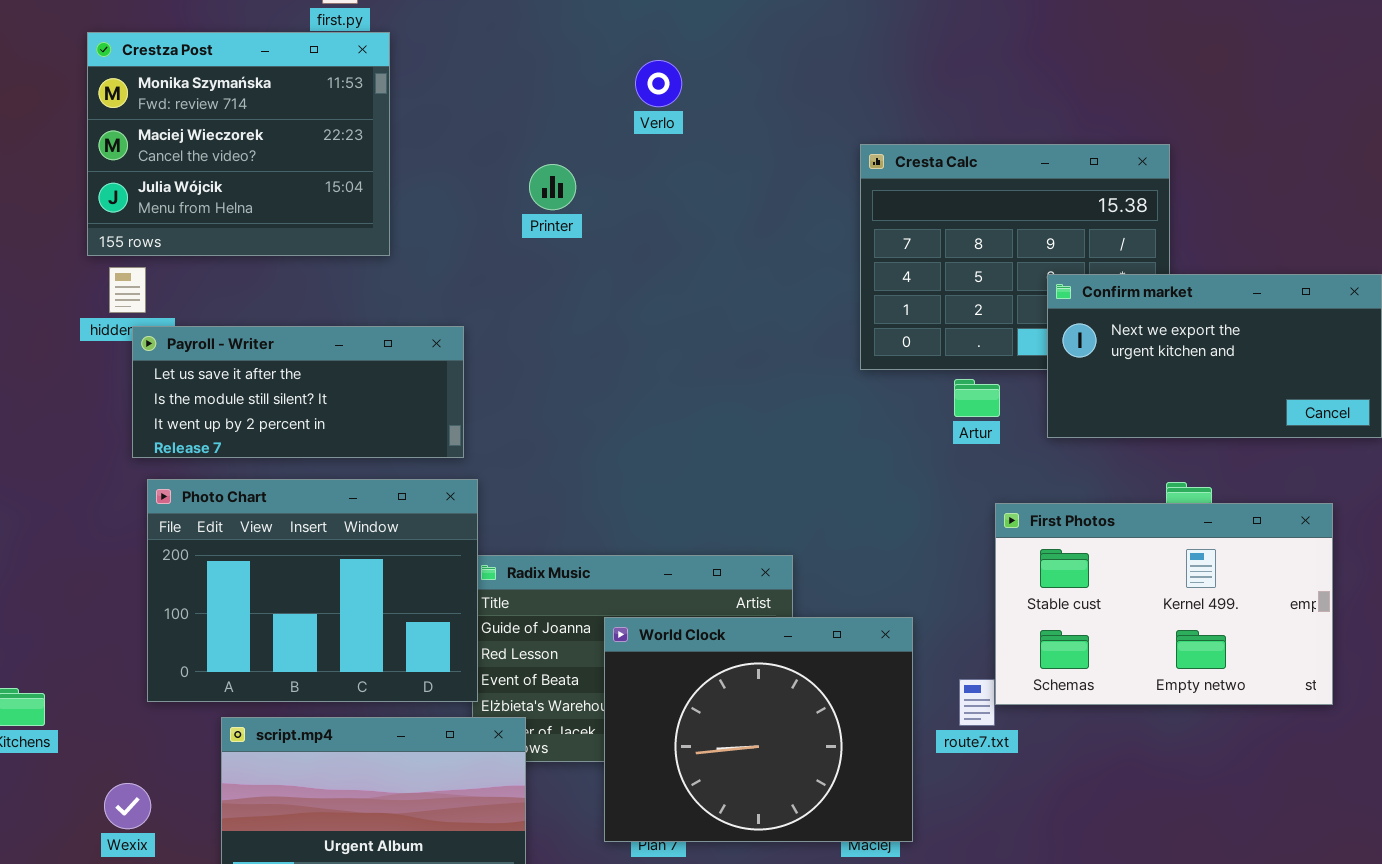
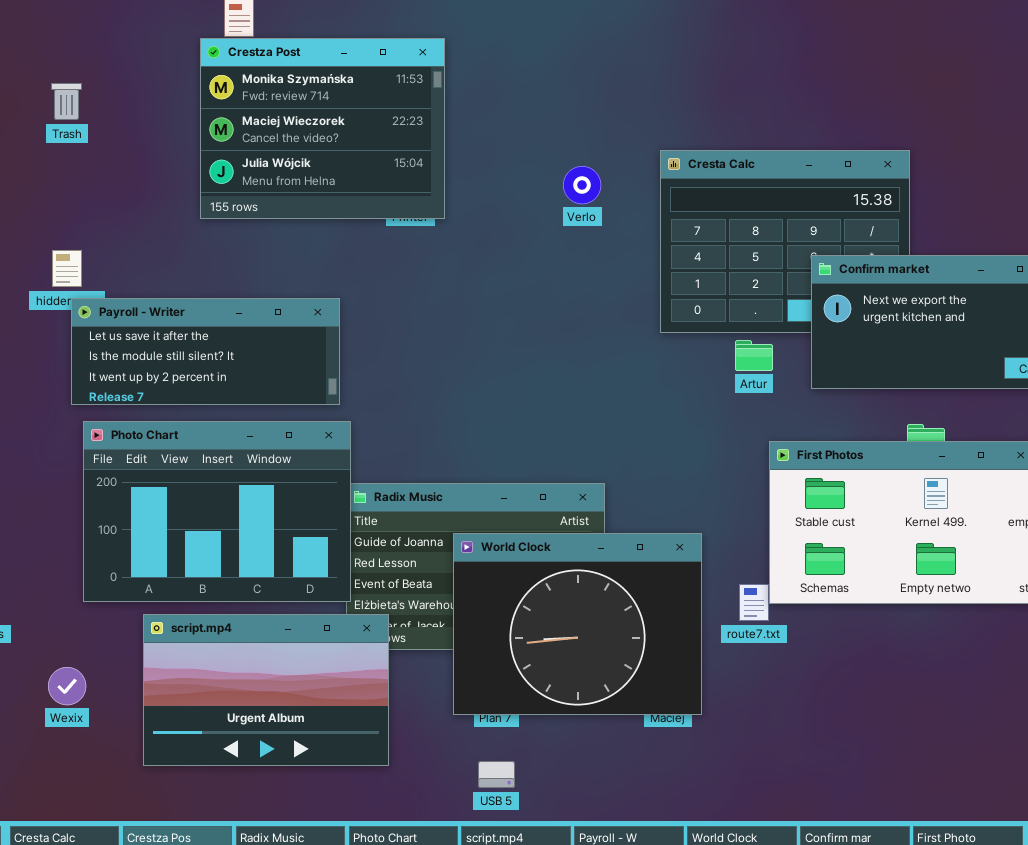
Crestza Post: [87,32,390,256] -> [200,38,445,219], moved
Verlo: [635,60,682,107] -> [563,166,601,204], moved

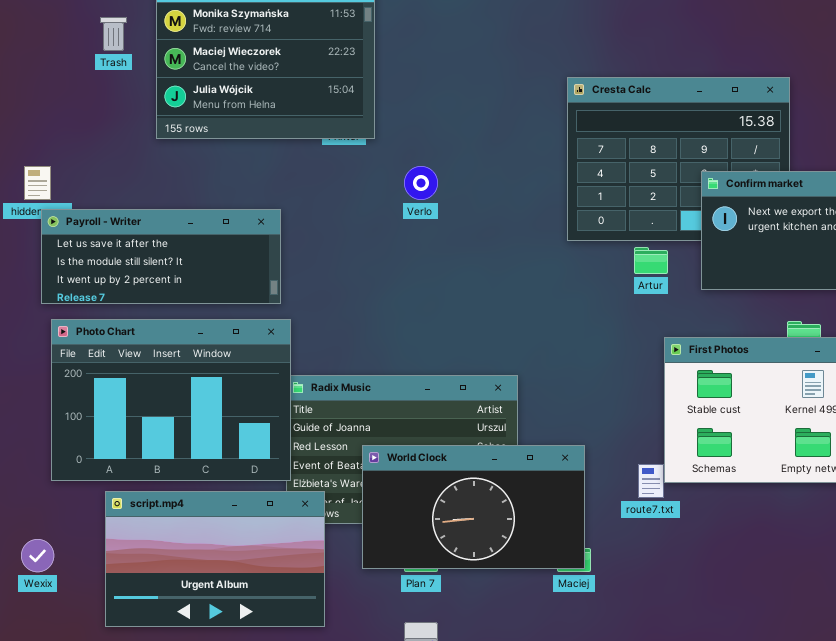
Trash: [51,83,82,120] -> [100,17,127,51], moved
Verlo: [563,166,601,204] -> [404,166,438,200], moved
World Clock: [453,533,702,715] -> [362,445,585,569], moved, resized

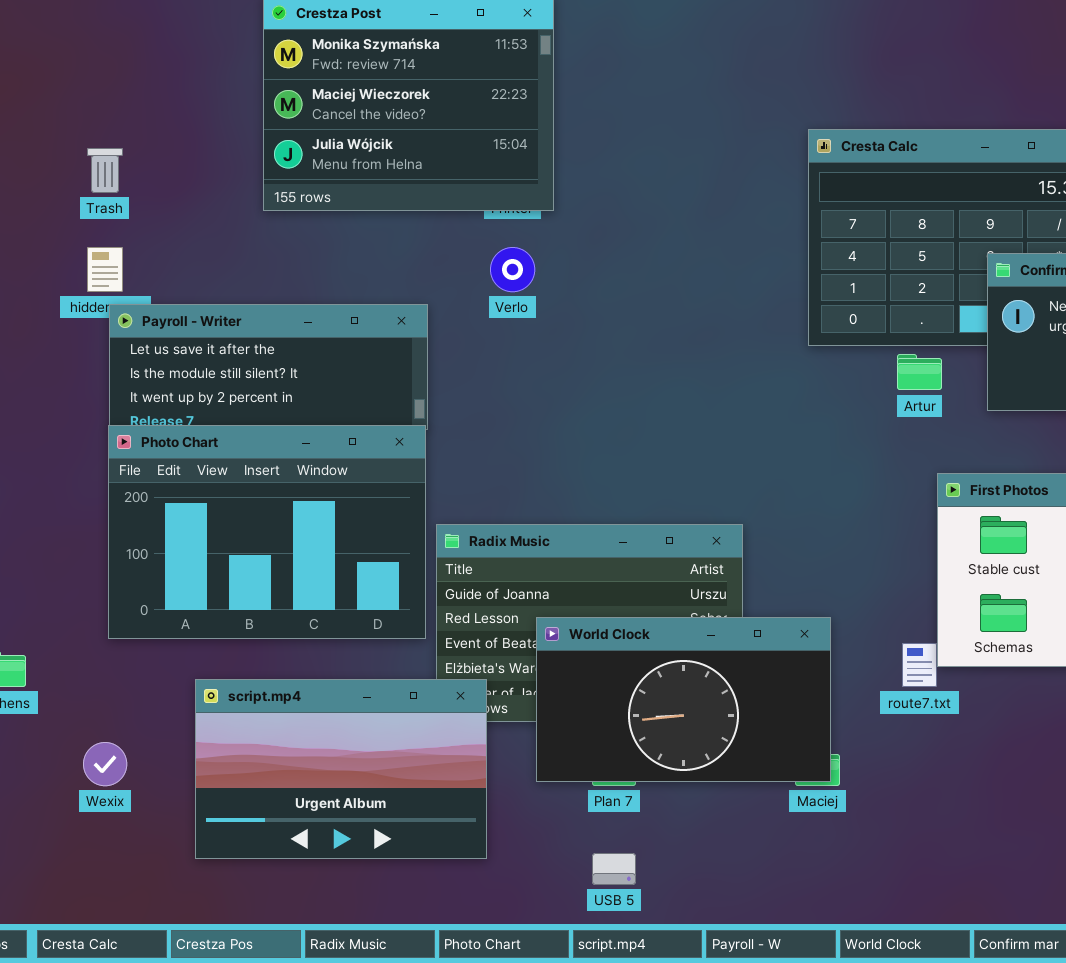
Trash: [100,17,127,51] -> [87,148,123,193], moved
Verlo: [404,166,438,200] -> [490,247,535,292], moved
Photo Chart: [51,319,291,481] -> [108,425,426,639], moved

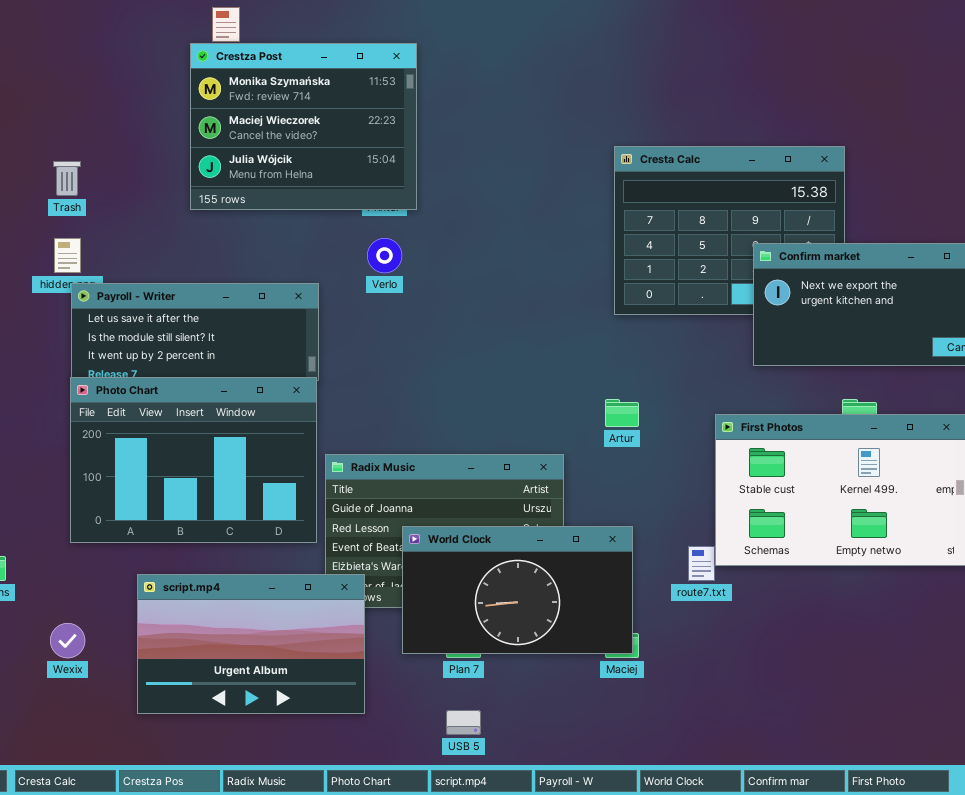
Artur: [897,354,942,390] -> [605,399,639,427], moved

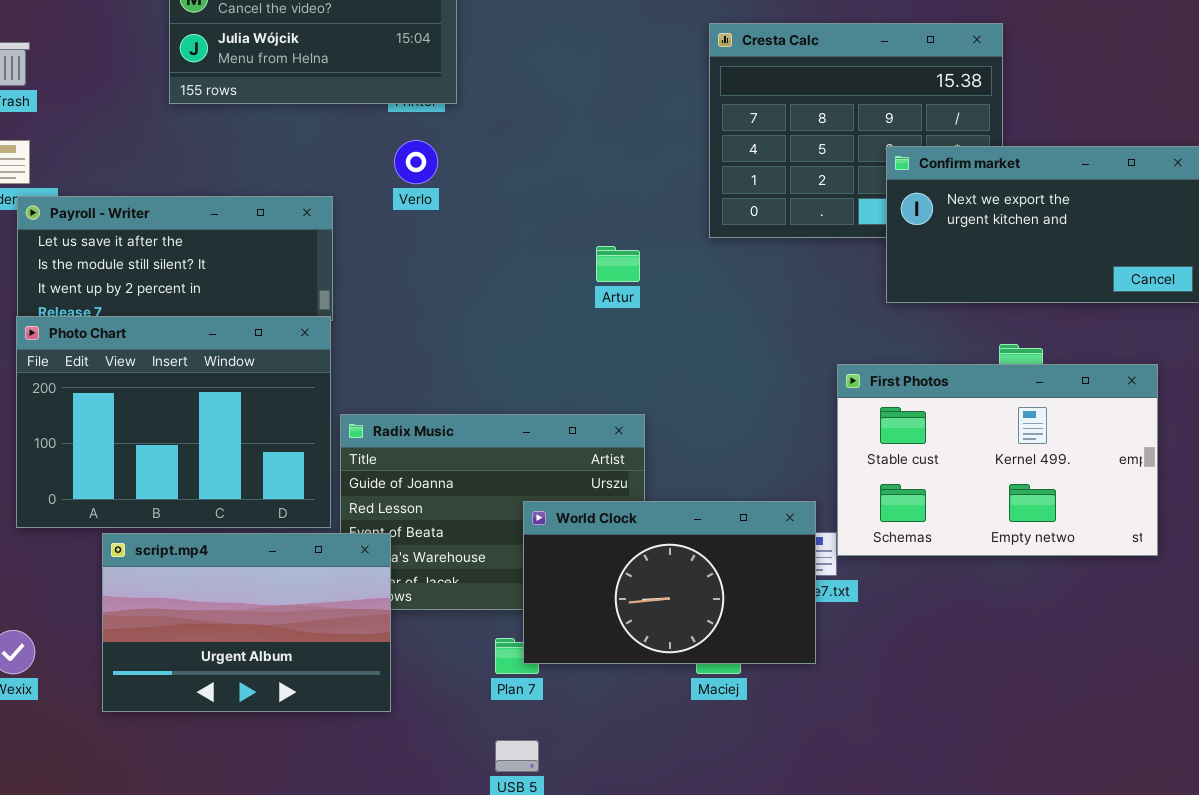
Artur: [605,399,639,427] -> [596,246,640,282], moved
World Clock: [402,526,633,654] -> [523,501,816,664], moved
script.mp4: [137,574,365,714] -> [102,533,391,712], moved

